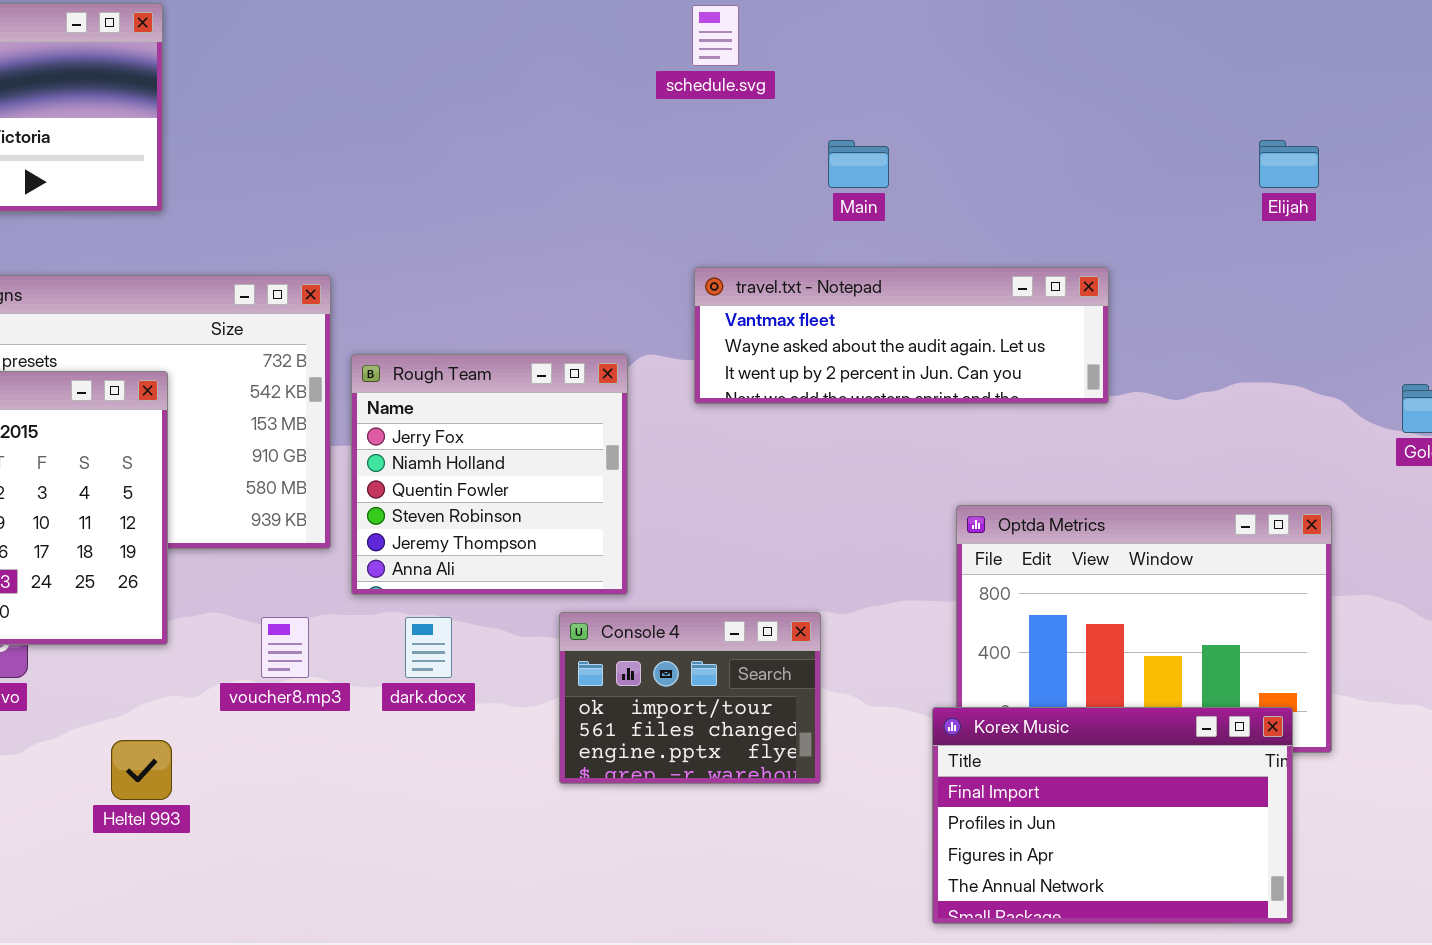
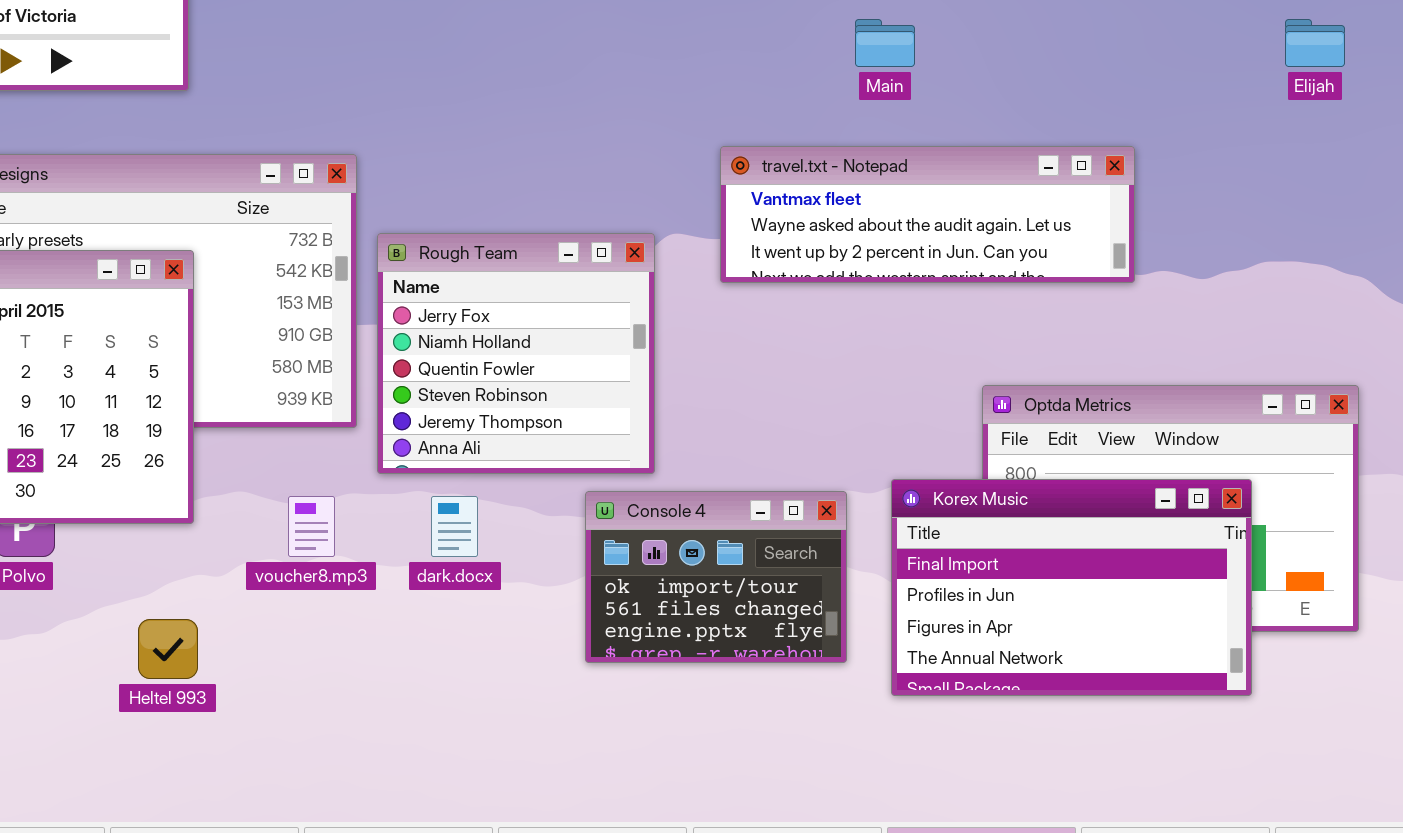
Korex Music: [932,707,1293,924] -> [891,479,1252,696], moved

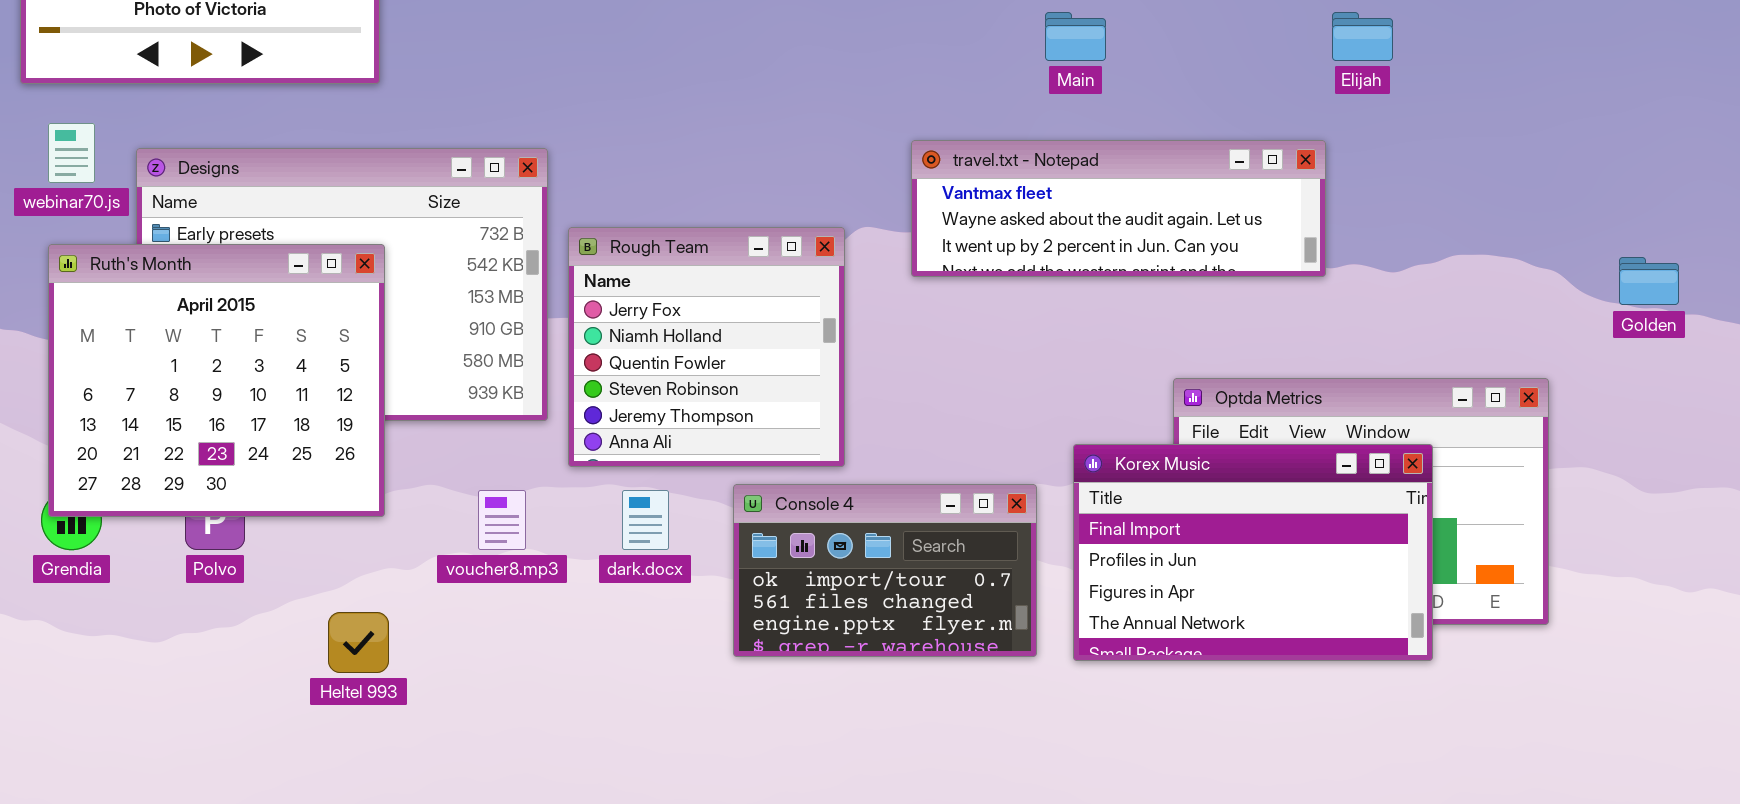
Elijah: [1285,19,1345,67] -> [1332,12,1393,61], moved
Korex Music: [891,479,1252,696] -> [1073,444,1433,661], moved
Console 4: [585,491,847,663] -> [733,484,1037,657], resized

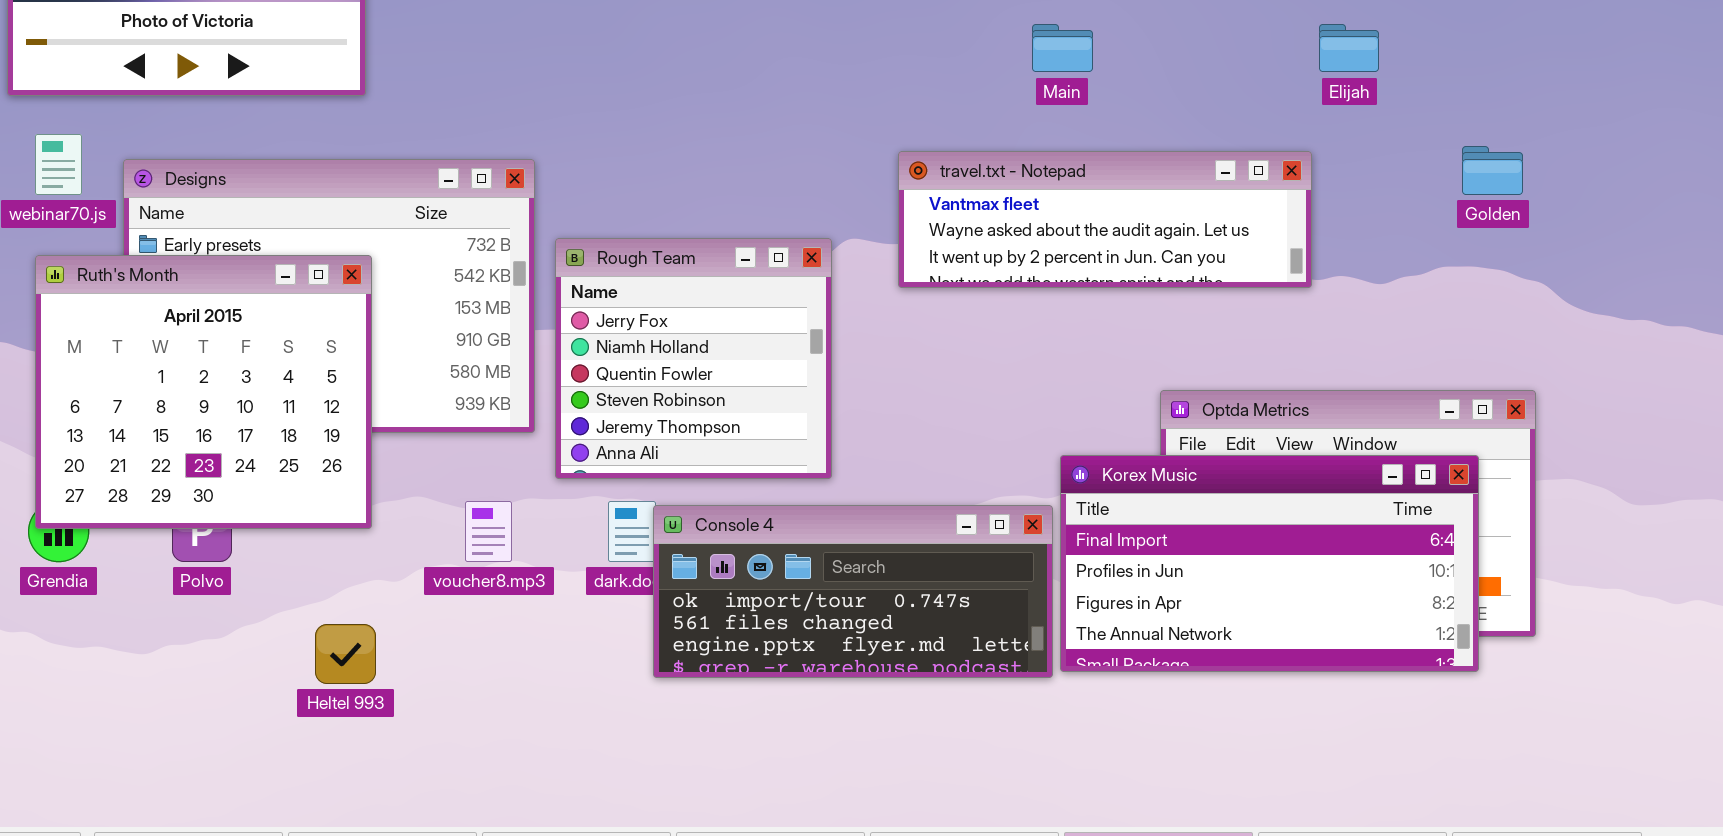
Golden: [1619,257,1679,305] -> [1462,146,1523,195], moved
Korex Music: [1073,444,1433,661] -> [1060,455,1479,672], resized
Console 4: [733,484,1037,657] -> [653,505,1053,678], moved, resized

